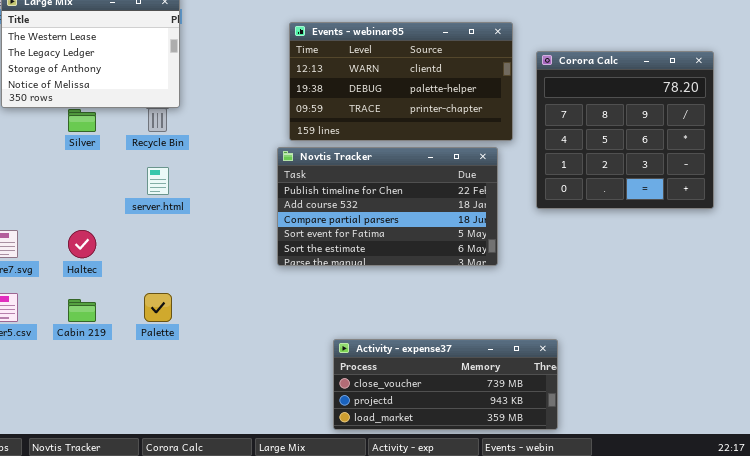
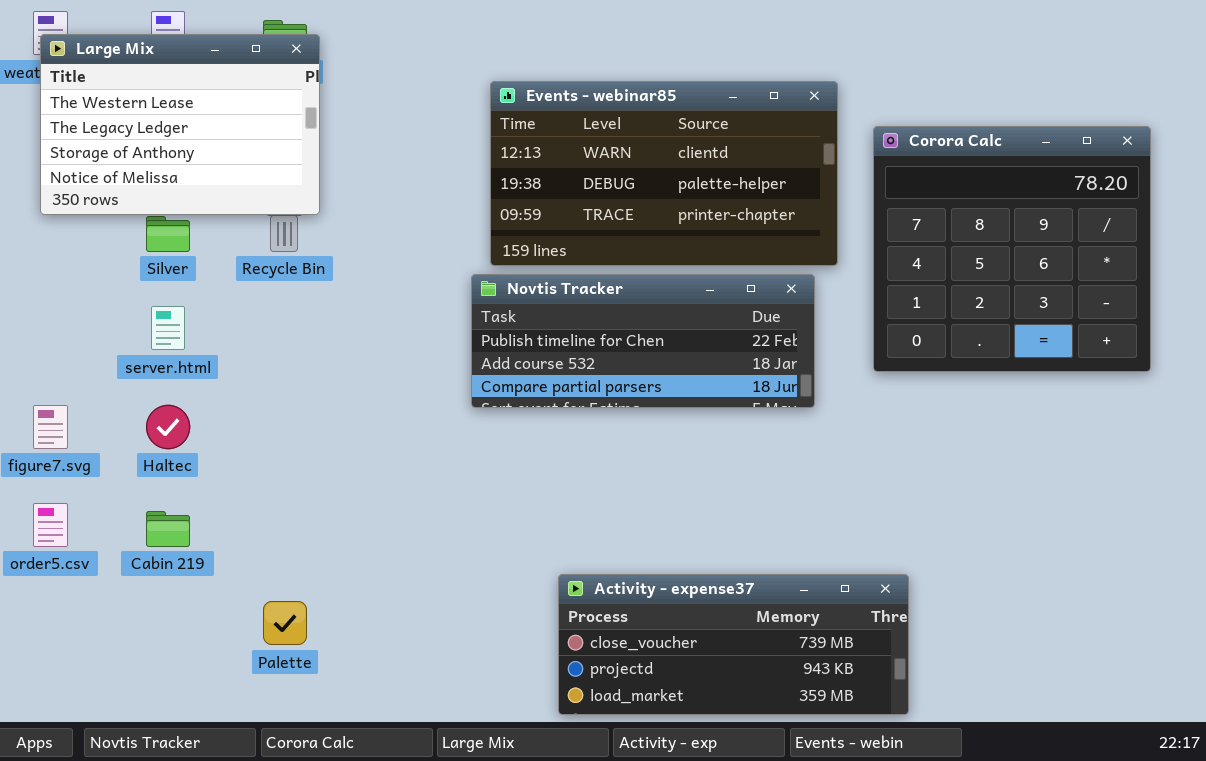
Novtis Tracker: [277,147,498,266] -> [471,274,815,408], resized
server.html: [147,167,169,195] -> [151,306,185,350], moved
Palette: [144,293,172,322] -> [263,601,307,645], moved

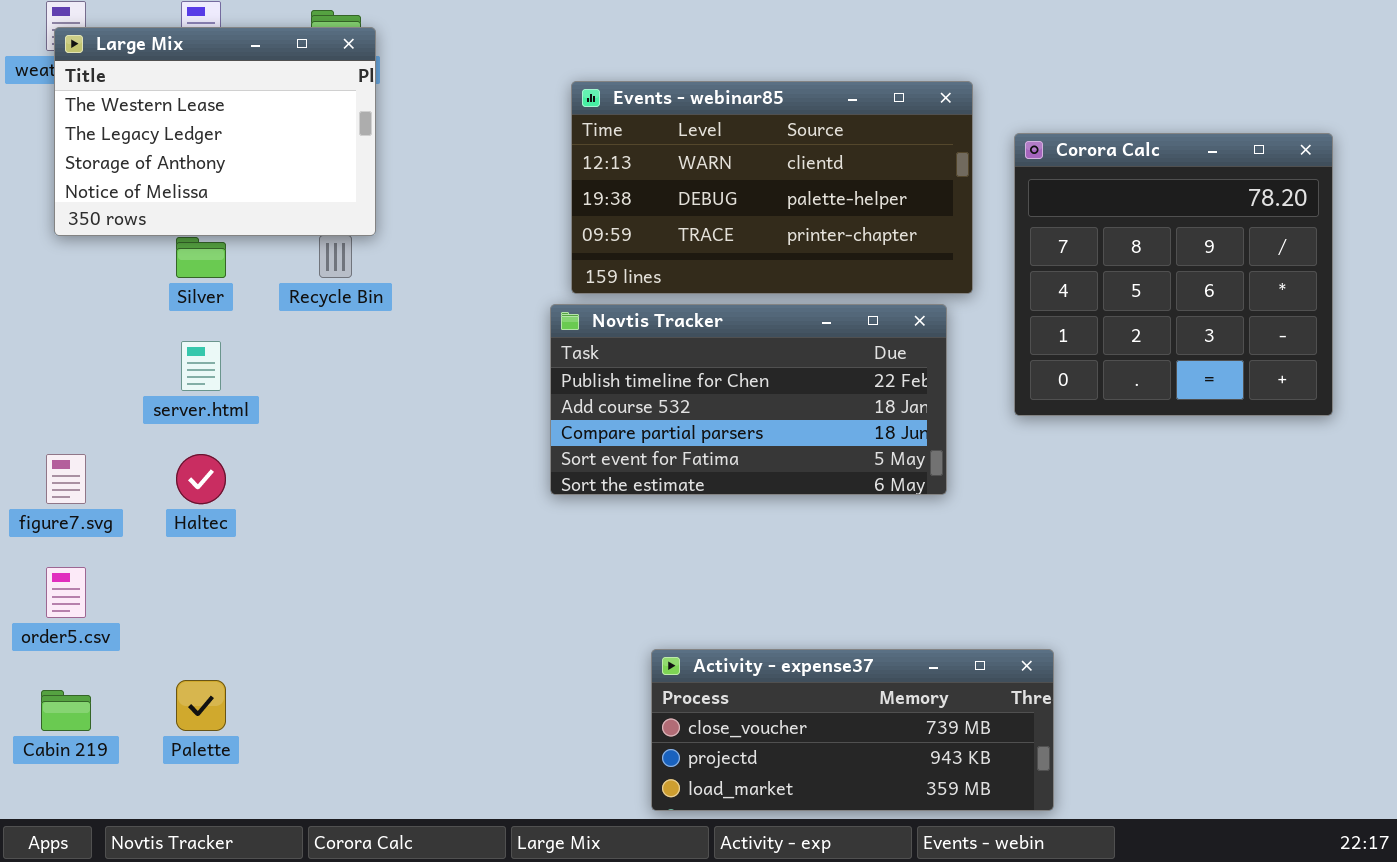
Novtis Tracker: [471,274,815,408] -> [550,304,947,495], resized
Cabin 219: [146,511,190,547] -> [41,690,91,731], moved
Palette: [263,601,307,645] -> [176,680,226,731], moved

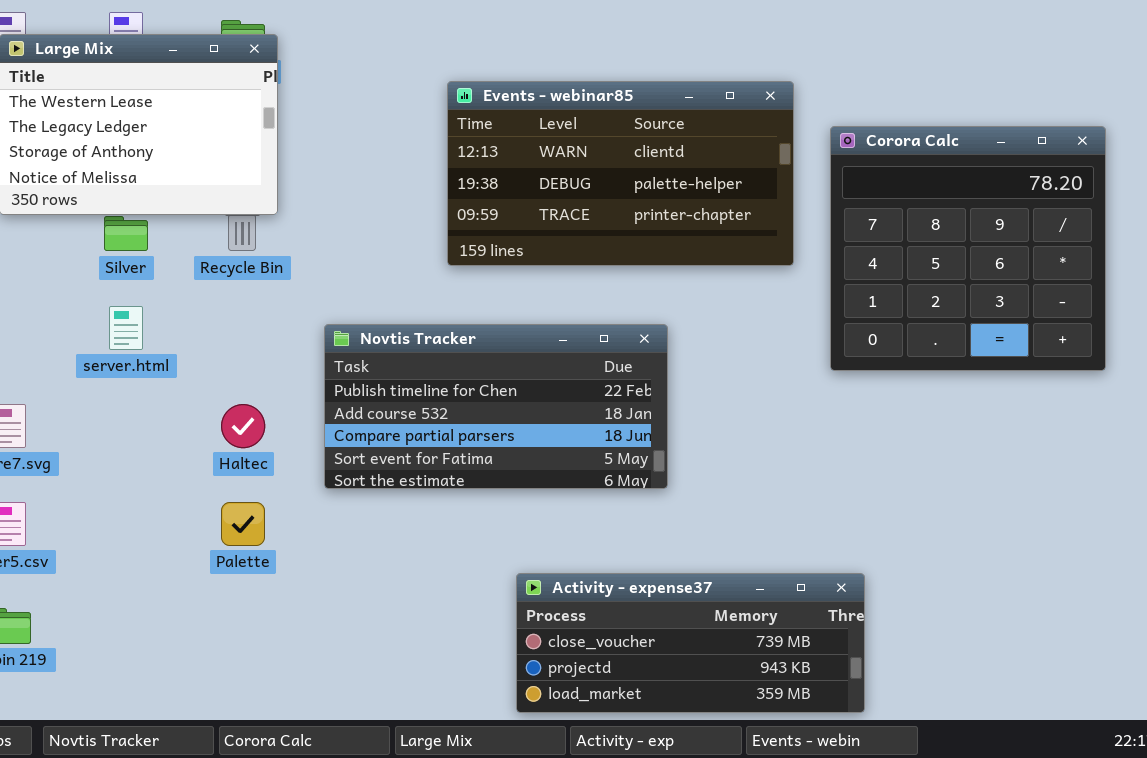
Novtis Tracker: [550,304,947,495] -> [324,324,668,489], moved
Haltec: [176,454,226,504] -> [221,404,265,448], moved
Palette: [176,680,226,731] -> [221,502,265,546], moved

